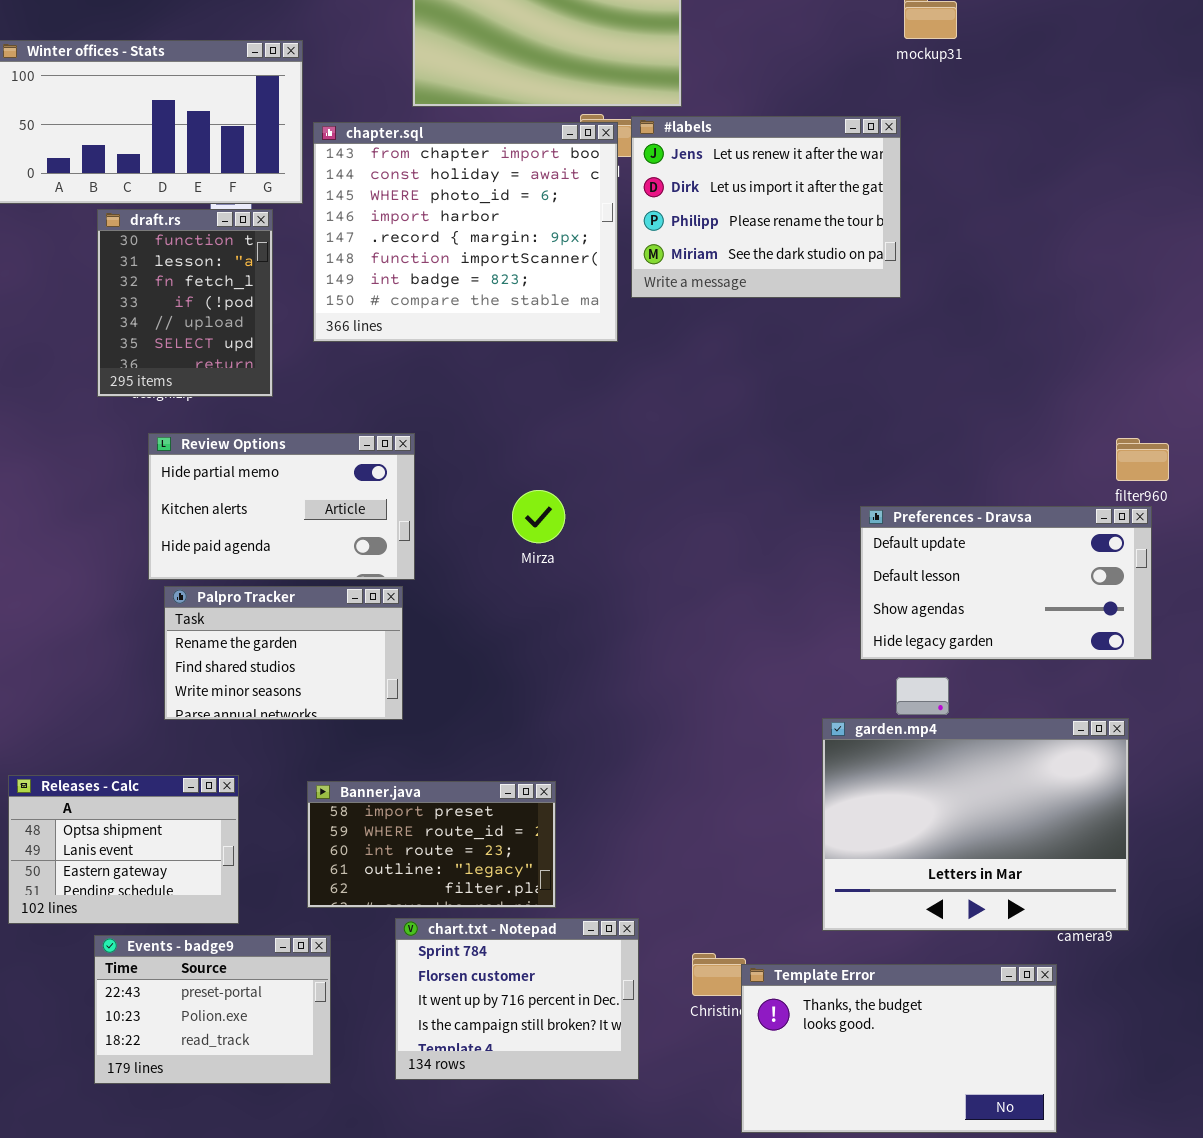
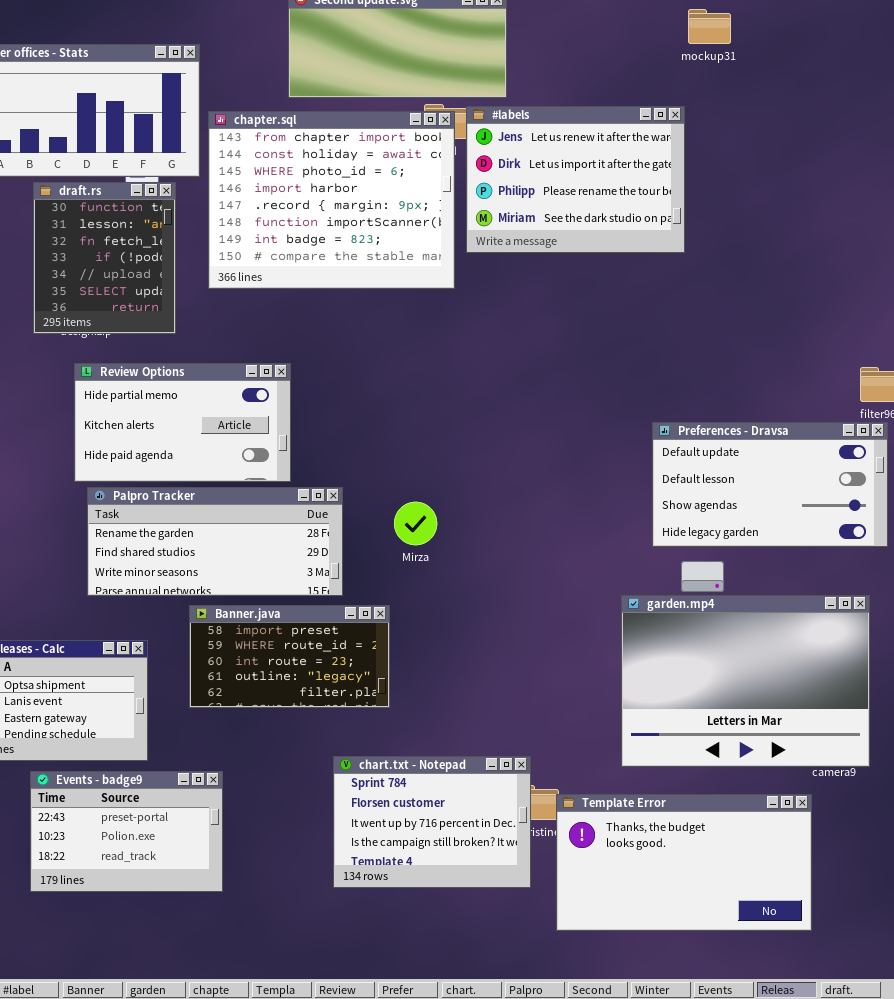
Mirza: [512,490,565,543] -> [394,502,437,545], moved
Palpro Tracker: [164,586,403,720] -> [87,487,343,596], resized
Banner.java: [307,781,556,908] -> [189,605,390,708], moved
chart.txt - Notepad: [395,918,639,1080] -> [333,756,531,888], moved

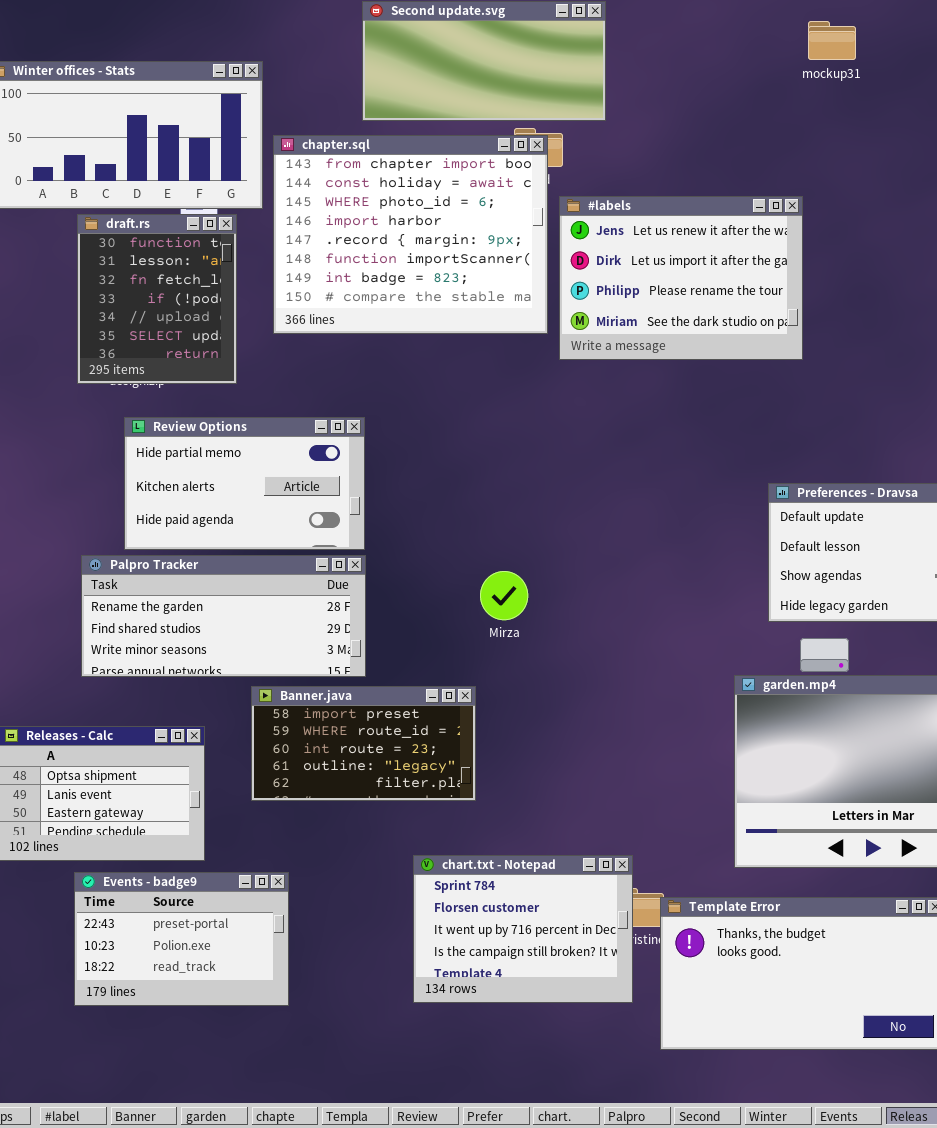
#labels: [466,106,685,253] -> [559,196,803,360], moved
Palpro Tracker: [87,487,343,596] -> [81,555,366,677], moved

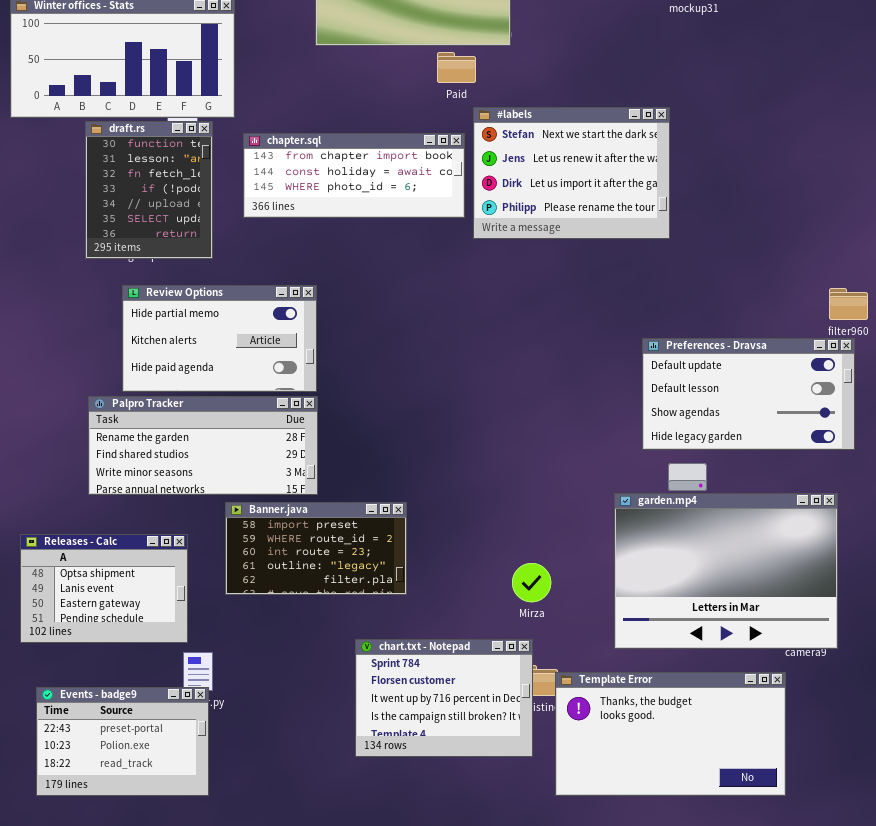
chapter.sql: [273,135,548,334] -> [243,133,465,218], resized
#labels: [559,196,803,360] -> [473,107,670,239], scrolled up 1 row
Mirza: [480,571,528,620] -> [512,563,551,602], moved
Events - badge9: [74,872,289,1006] -> [36,687,209,796], moved

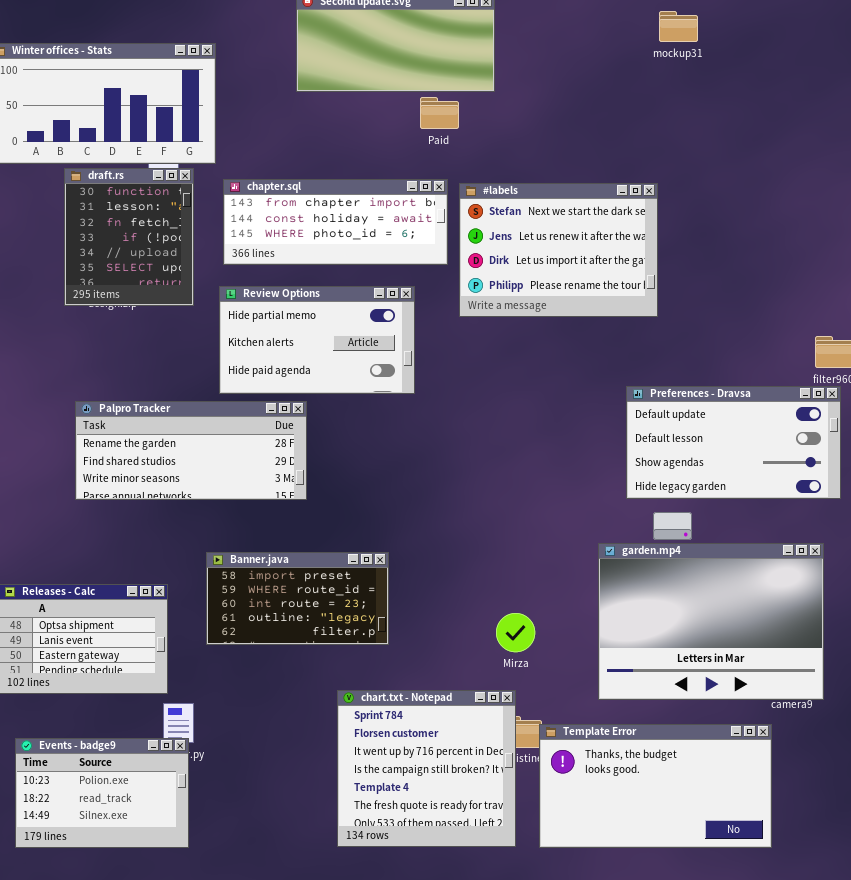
#labels: [473,107,670,239] -> [459,183,658,317], moved
Review Options: [122,285,317,392] -> [219,286,415,394], moved
Palpro Tracker: [88,396,318,495] -> [75,401,307,500], moved
chart.txt - Notepad: [355,639,533,757] -> [337,690,516,847], resized
Events - badge9: [36,687,209,796] -> [15,738,189,848], scrolled down 1 row

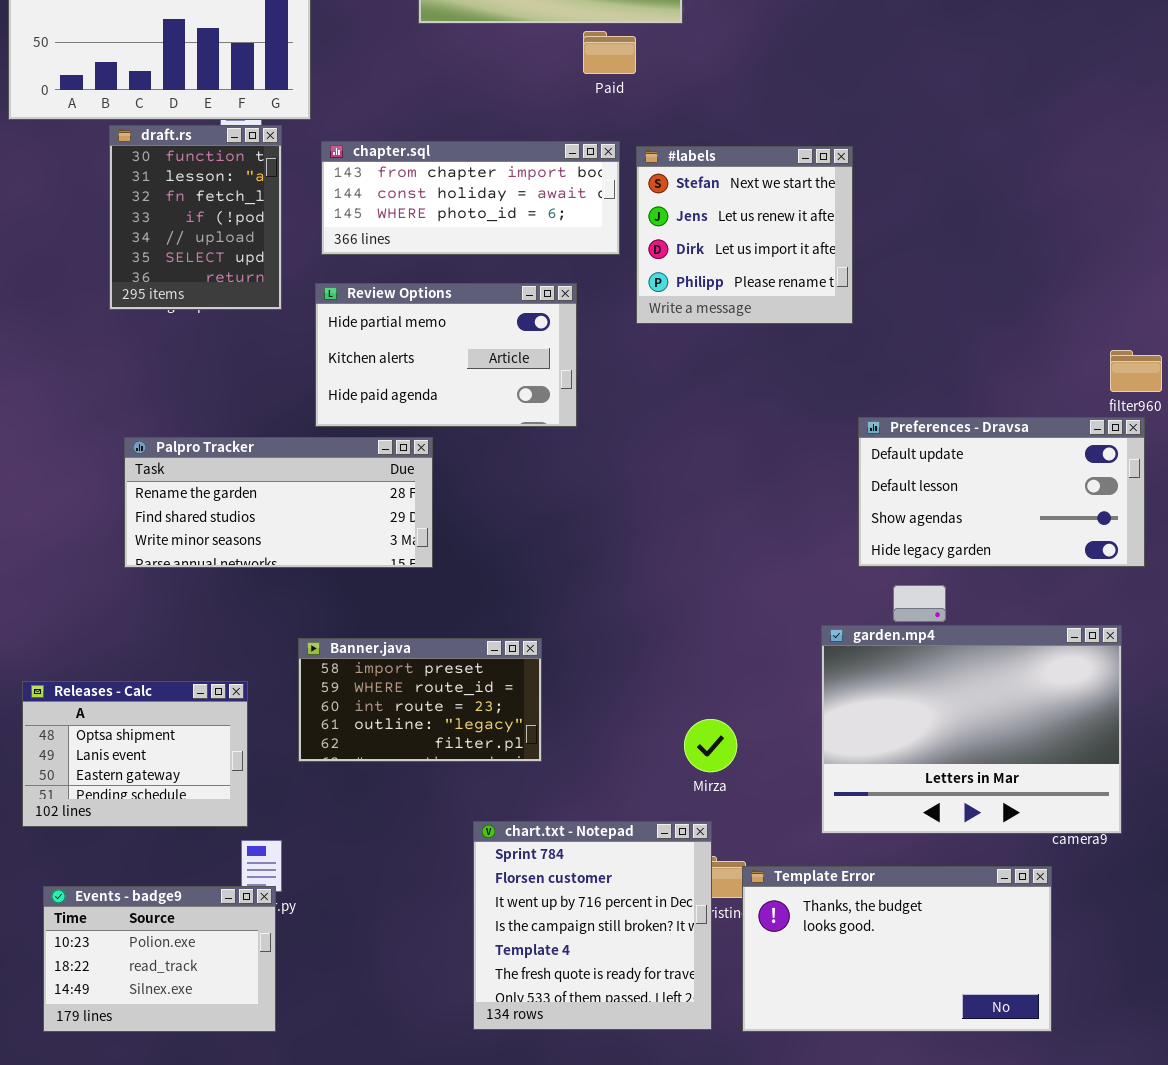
#labels: [459,183,658,317] -> [636,146,853,324], resized

